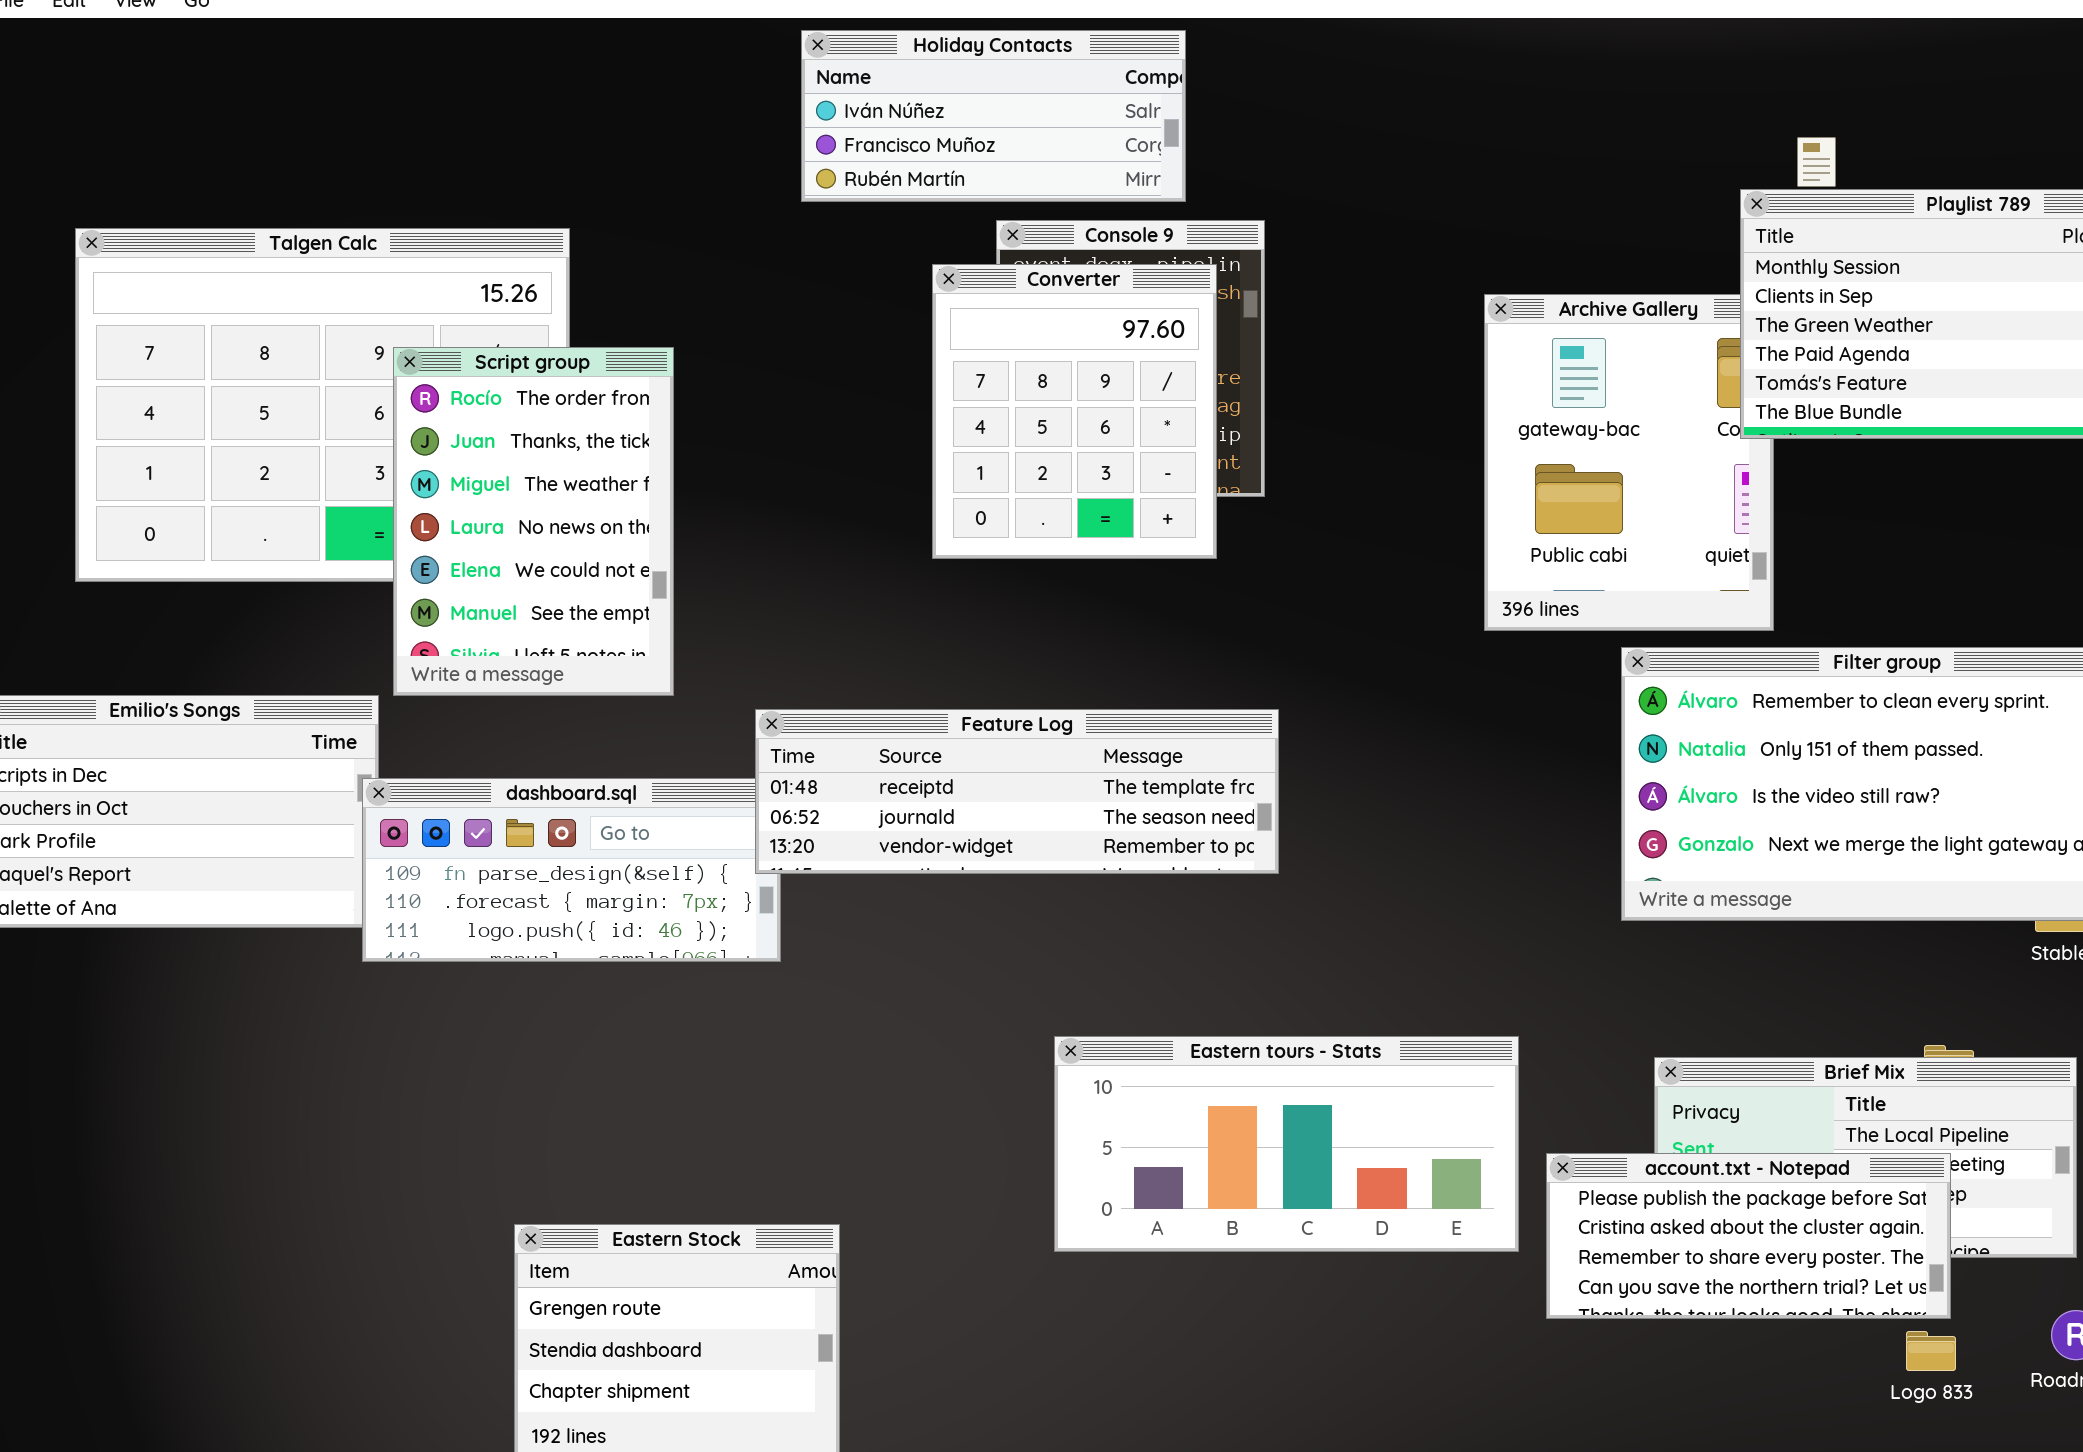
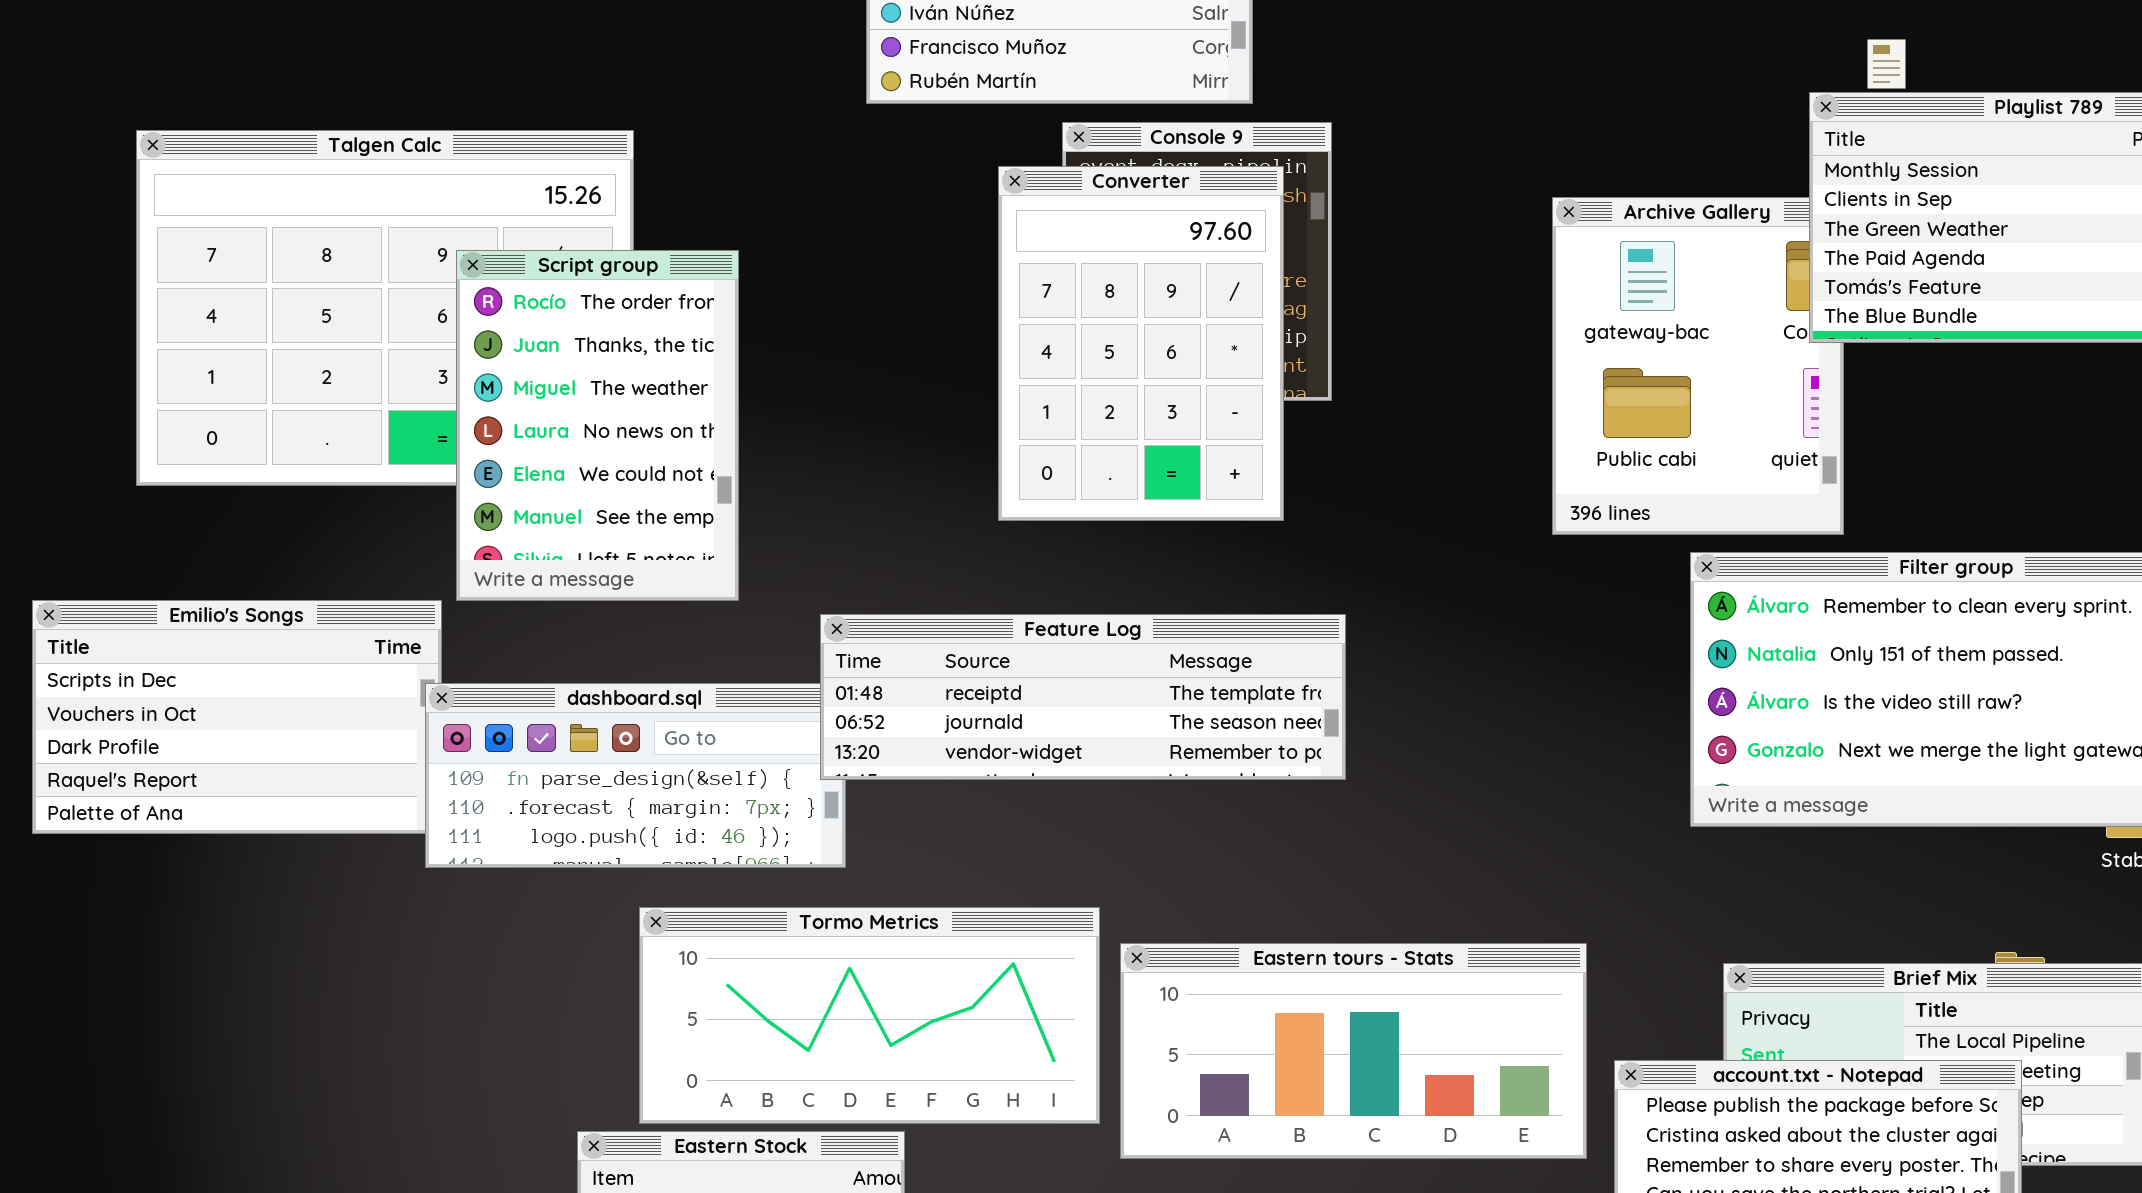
Converter: [932,264,1217,559] -> [998,166,1284,521], resized
Tormo Metrics: none -> [639,907,1100,1124], opened

